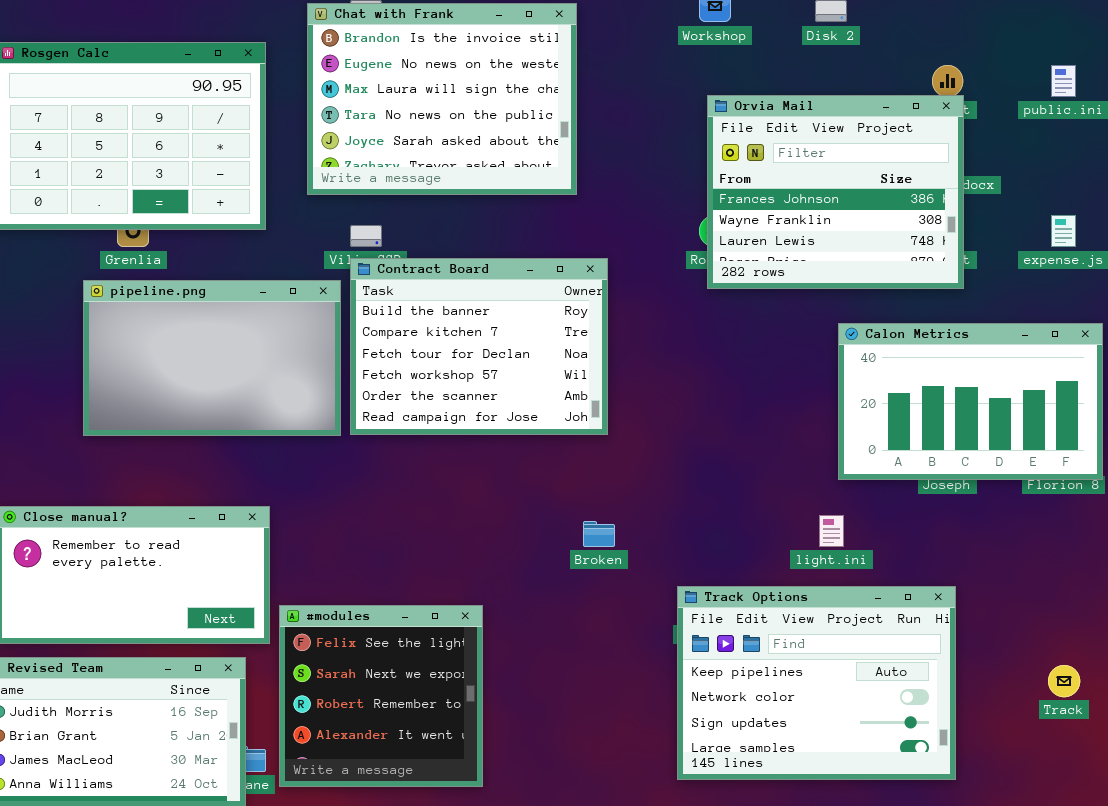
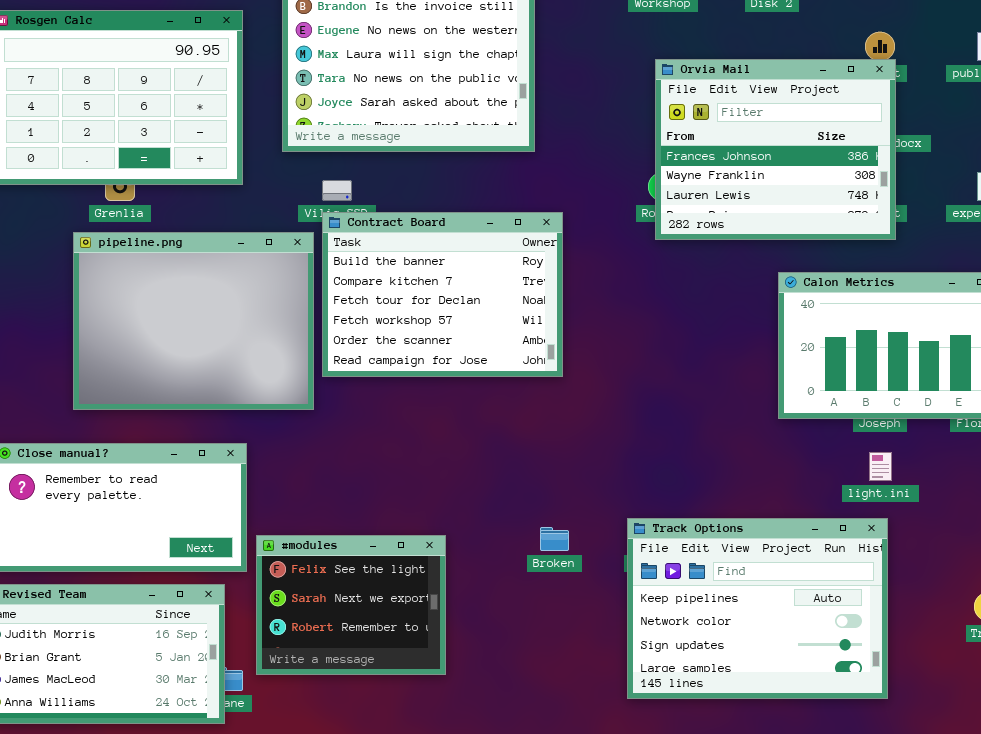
pipeline.png: [83,280,341,436] -> [73,232,314,410], resized
light.ini: [819,515,844,547] -> [869,452,892,481], moved
Broken: [583,521,615,547] -> [540,527,569,551], moved
#modules: [279,605,483,787] -> [256,535,446,675], resized

